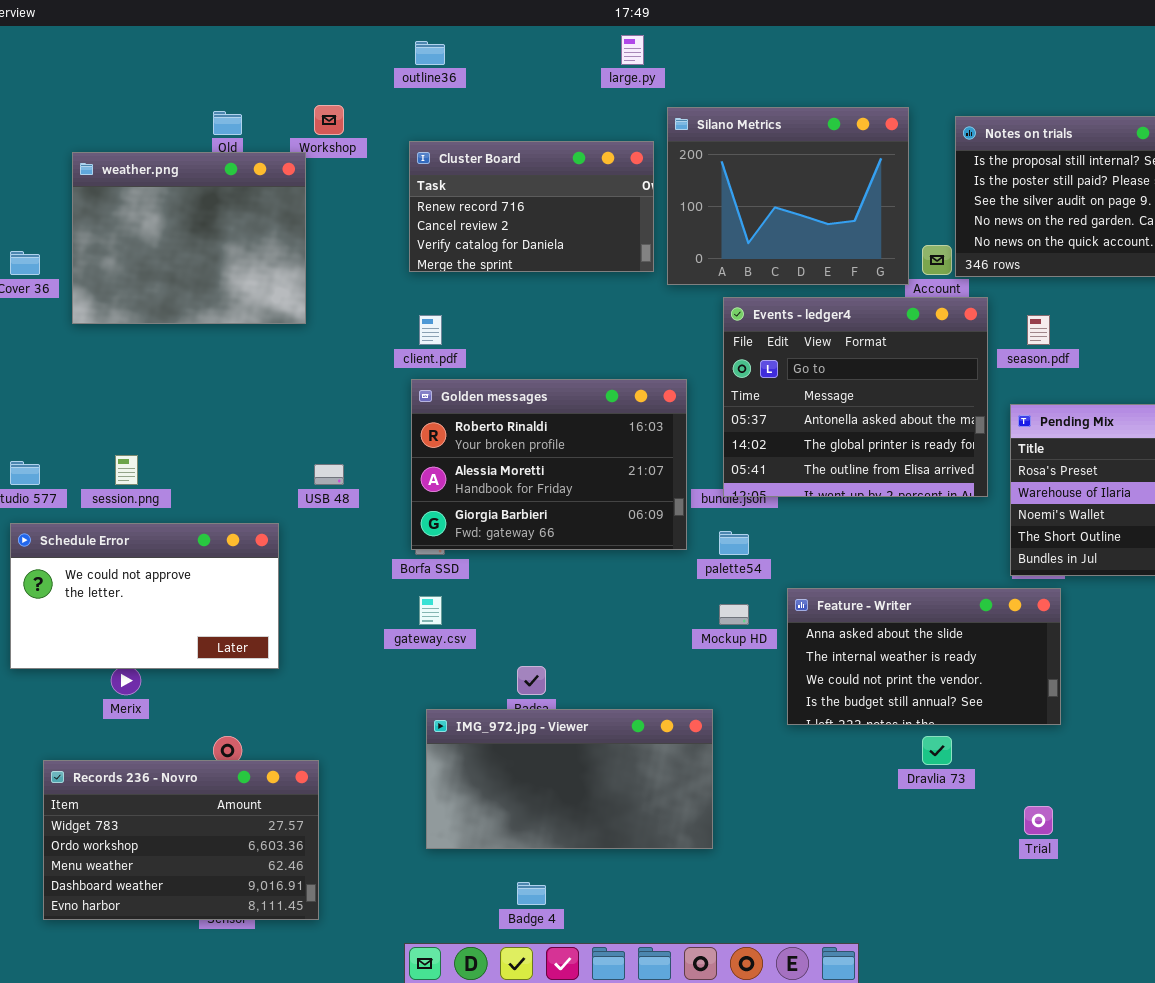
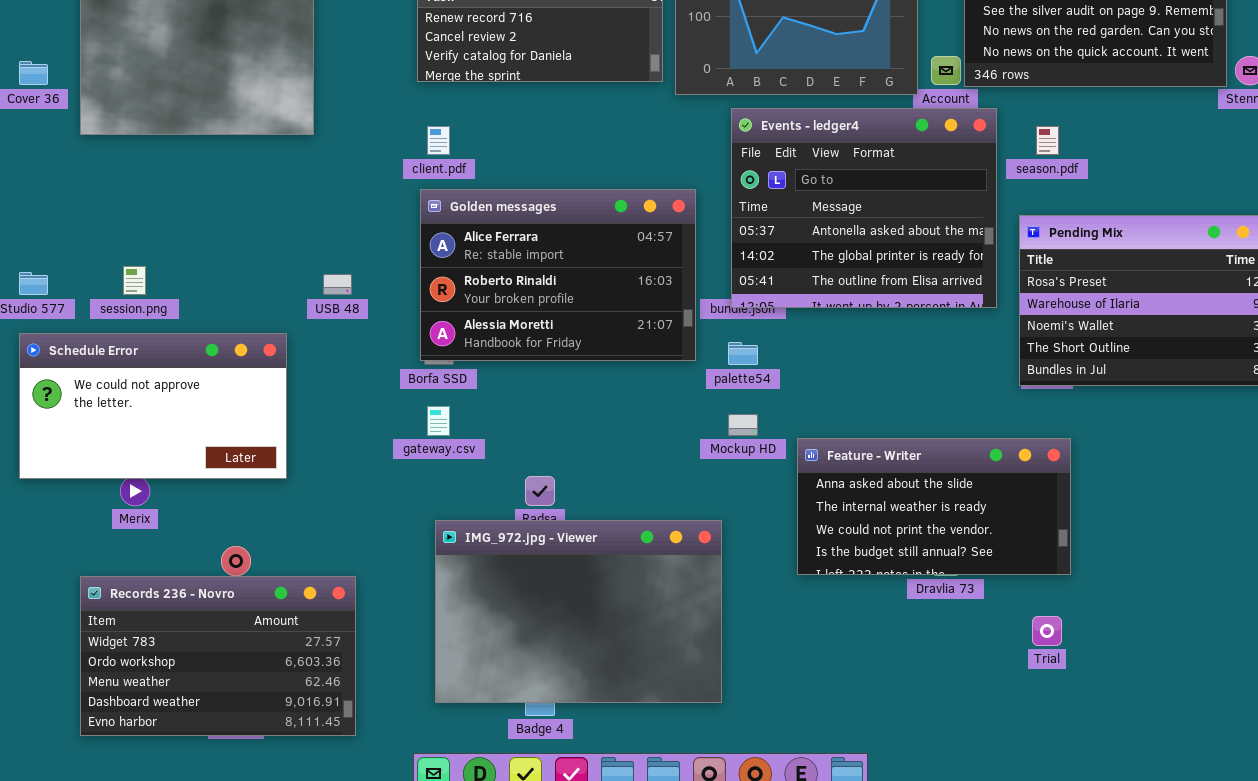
Golden messages: [411,379,687,550] -> [420,189,696,361], scrolled up 1 row
Feature - Writer: [787,588,1061,725] -> [797,438,1071,575], moved
IMG_972.jpg - Viewer: [426,709,713,849] -> [435,520,722,703], resized
Records 236 - Novro: [43,760,319,920] -> [80,576,356,736], moved

